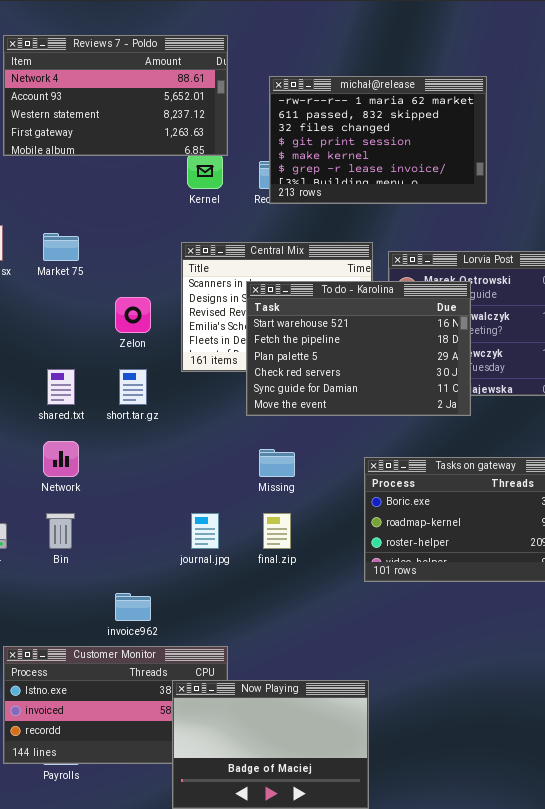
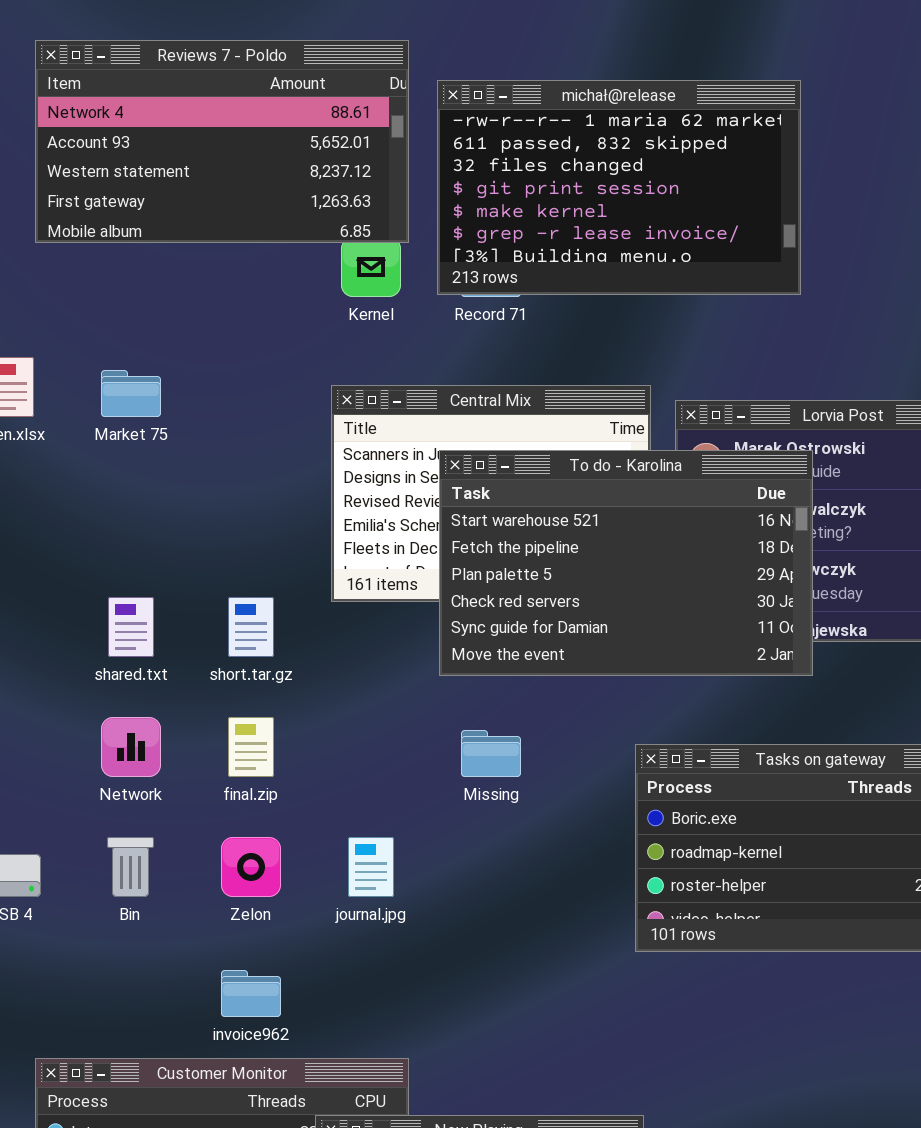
michał@release: [269,76,487,204] -> [437,80,801,295], moved
Zelon: [115,297,151,333] -> [221,837,281,897], moved
final.zip: [263,513,291,549] -> [228,717,274,777], moved

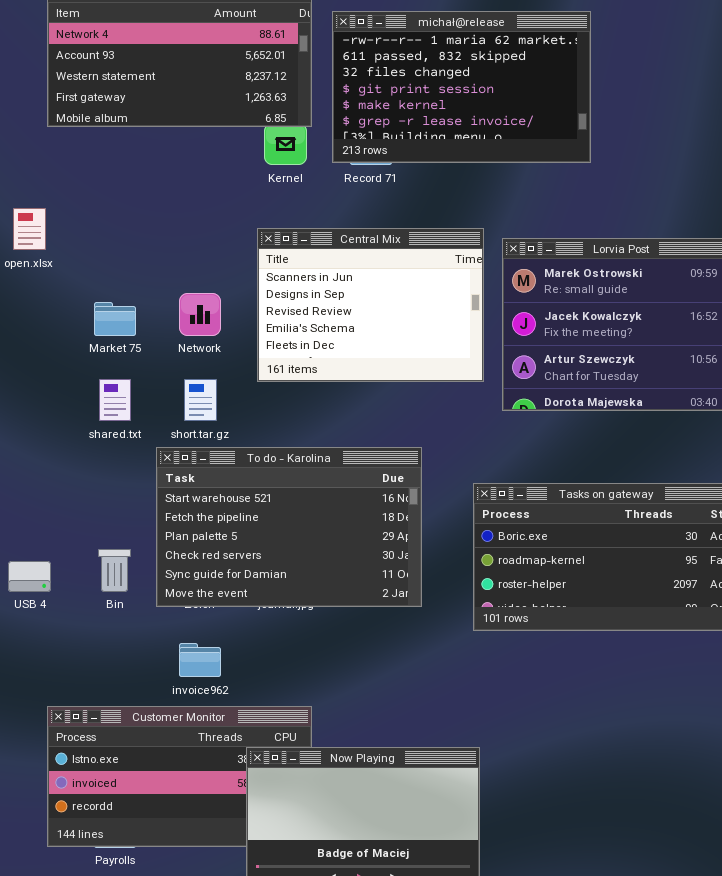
Market 75: [101,370,161,417] -> [94,302,136,336], moved
To do - Karolina: [439,450,813,676] -> [156,447,422,607], moved
Network: [101,717,161,777] -> [179,293,221,336], moved

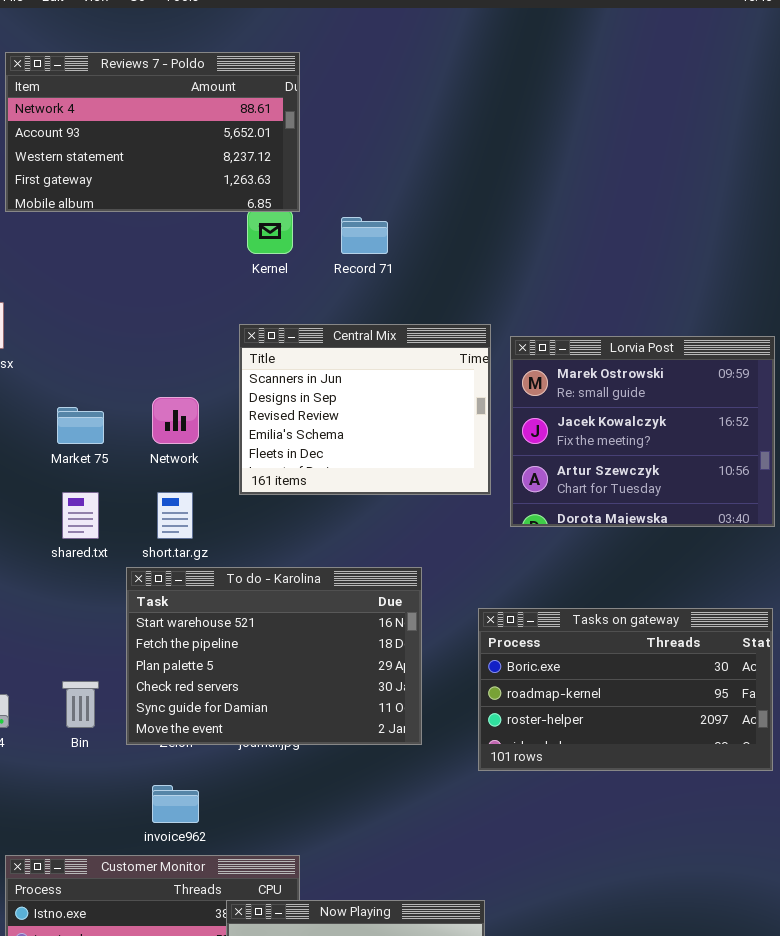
michał@release: [332,11,591,163] -> none, closed

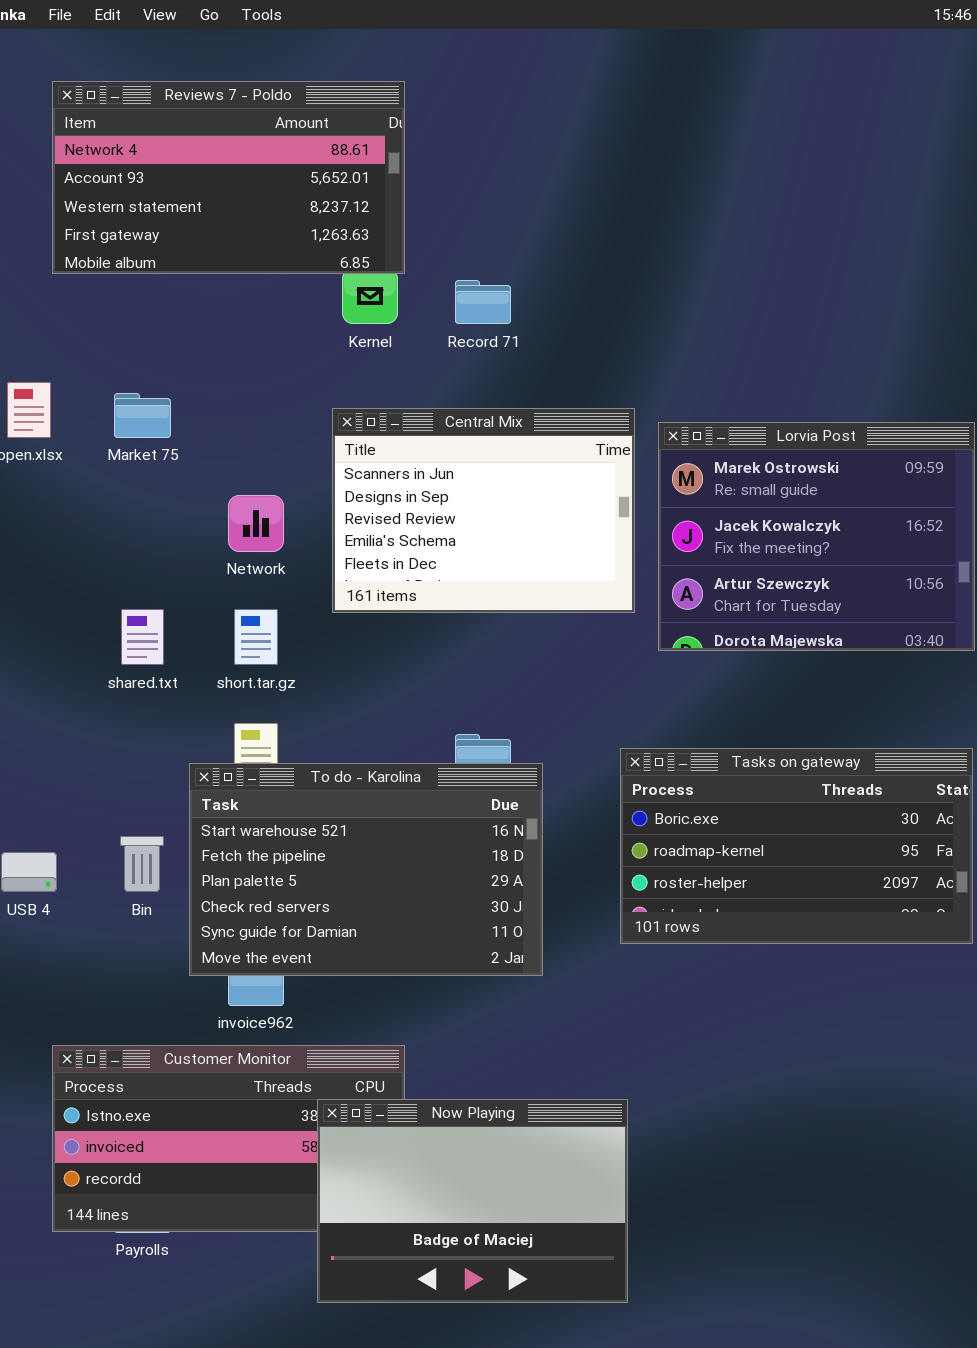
Market 75: [57,407,104,444] -> [114,393,171,438], moved
To do - Karolina: [126,567,422,745] -> [189,763,543,976], moved

